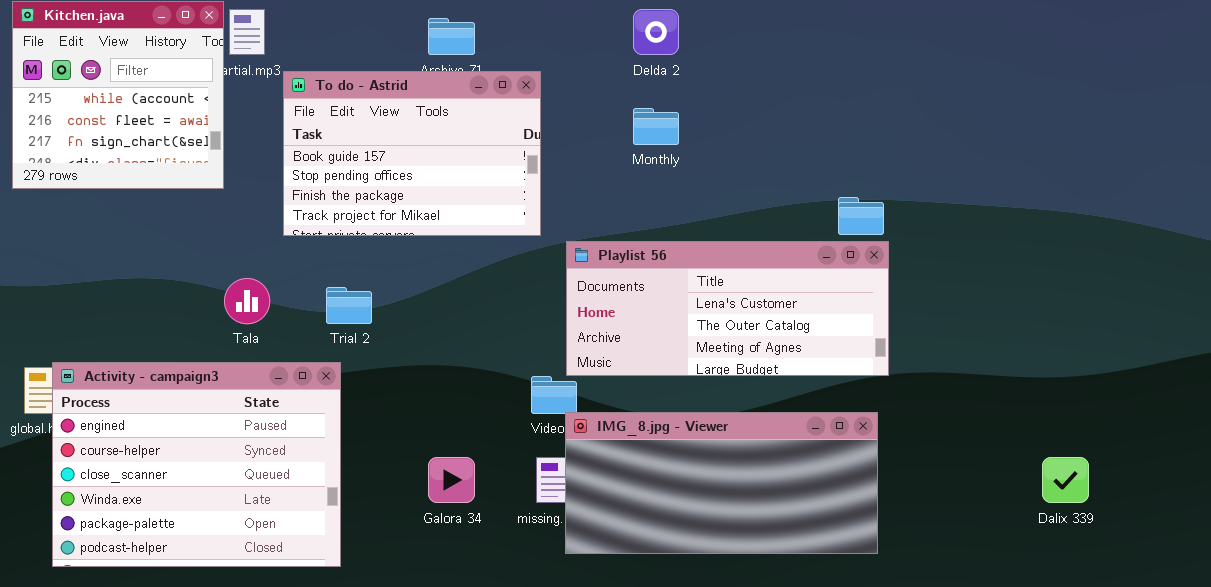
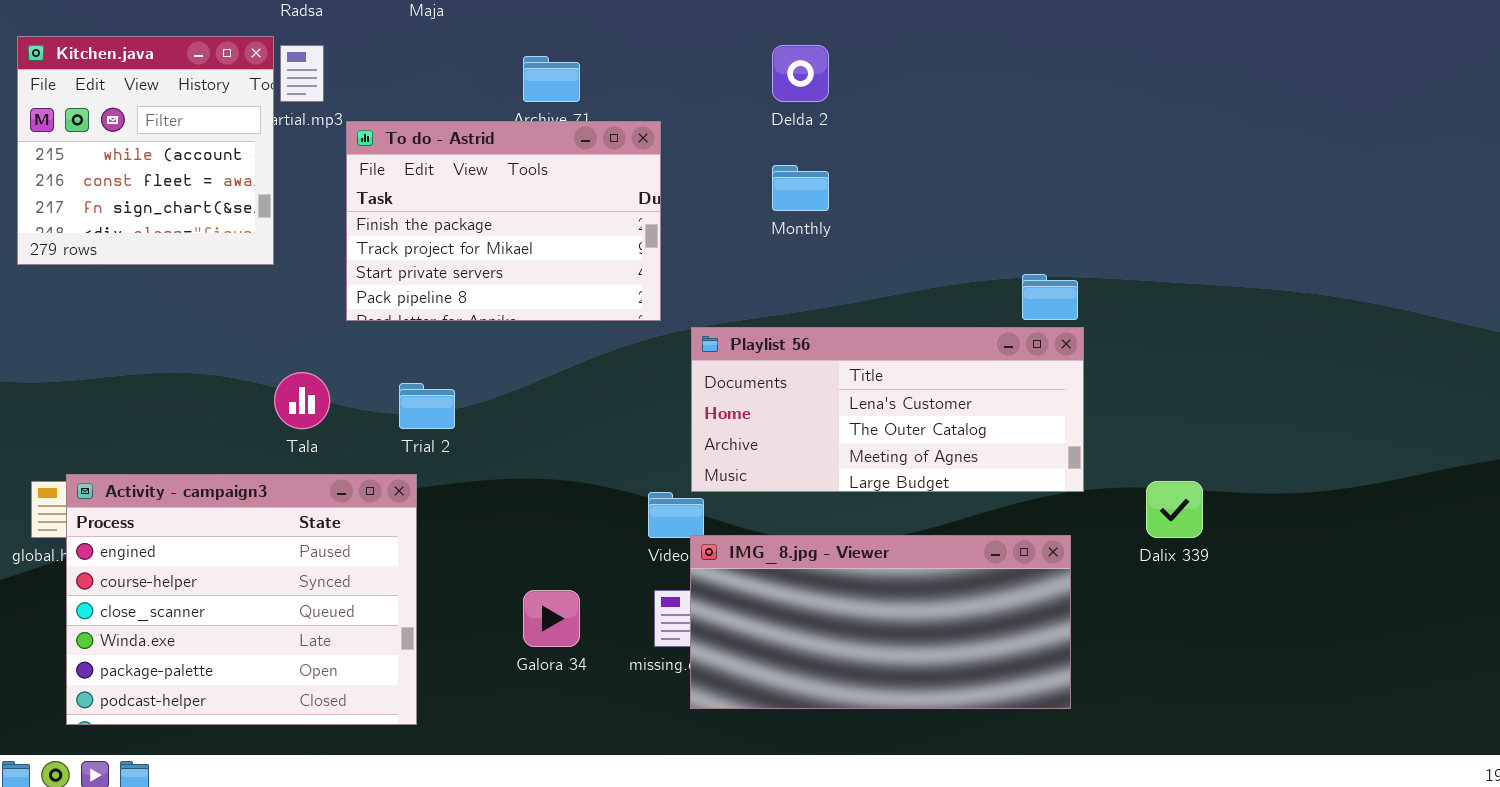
To do - Astrid: [283,71,541,236] -> [346,121,661,321], scrolled down 2 rows
Dalix 339: [1042,457,1089,503] -> [1146,481,1203,538], moved

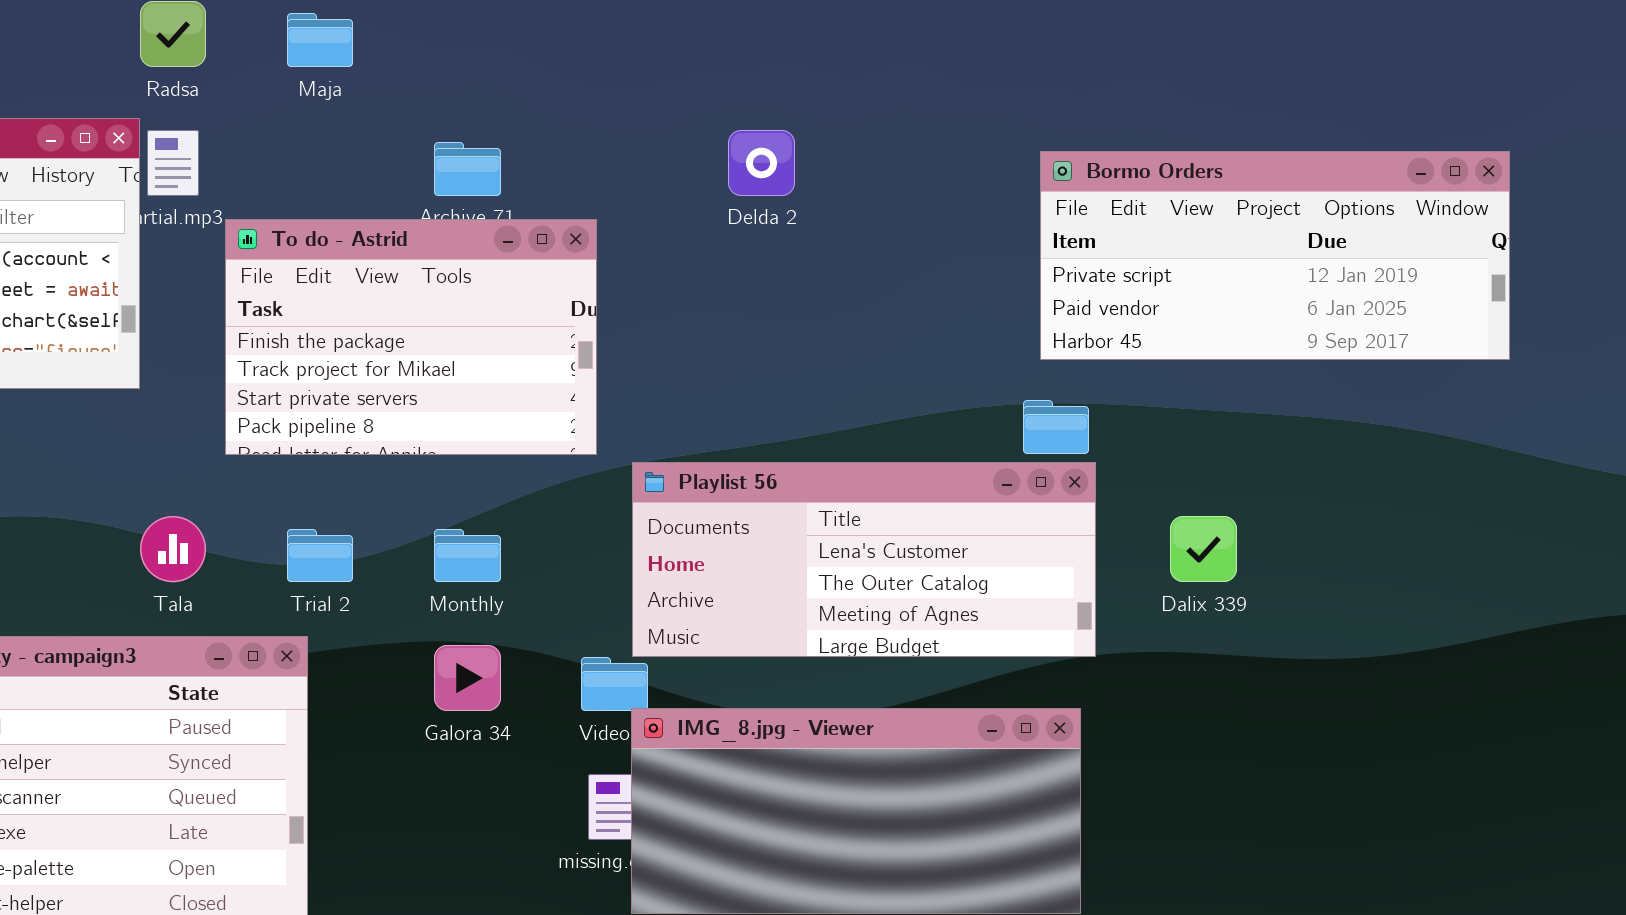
Bormo Orders: none -> [1040,151,1510,360], opened
Monthly: [772,165,829,211] -> [434,529,501,582], moved
Dalix 339: [1146,481,1203,538] -> [1170,516,1237,582], moved
Galora 34: [523,590,580,647] -> [434,645,501,711], moved

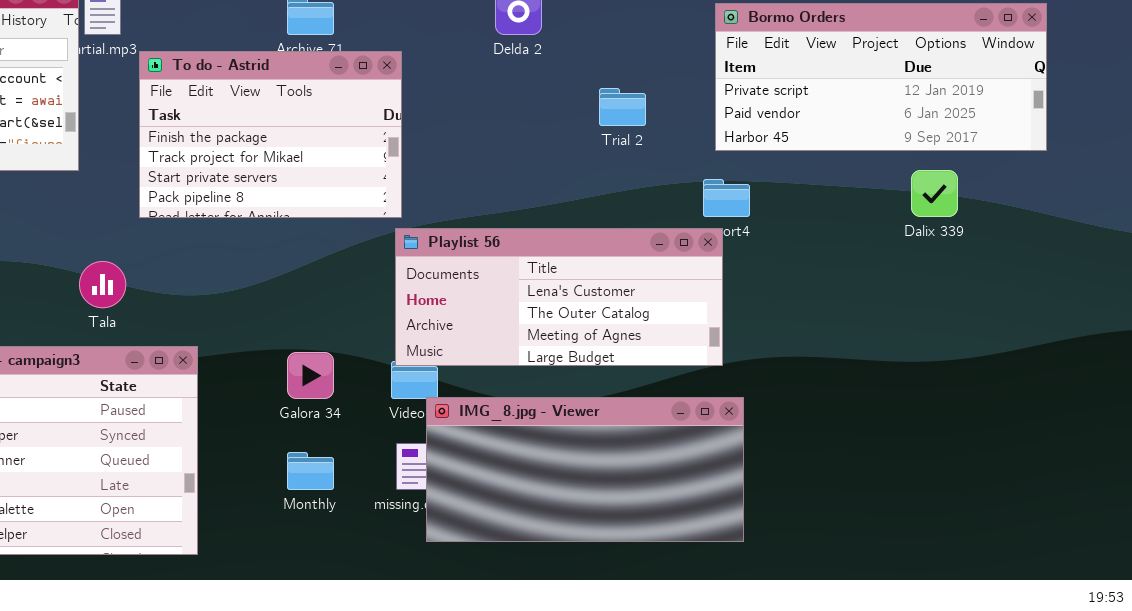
Playlist 56: [632,462,1096,657] -> [395,228,723,366], moved
Dalix 339: [1170,516,1237,582] -> [911,170,958,217], moved
Trial 2: [287,529,353,582] -> [599,88,646,126], moved
Monthly: [434,529,501,582] -> [287,452,334,490], moved

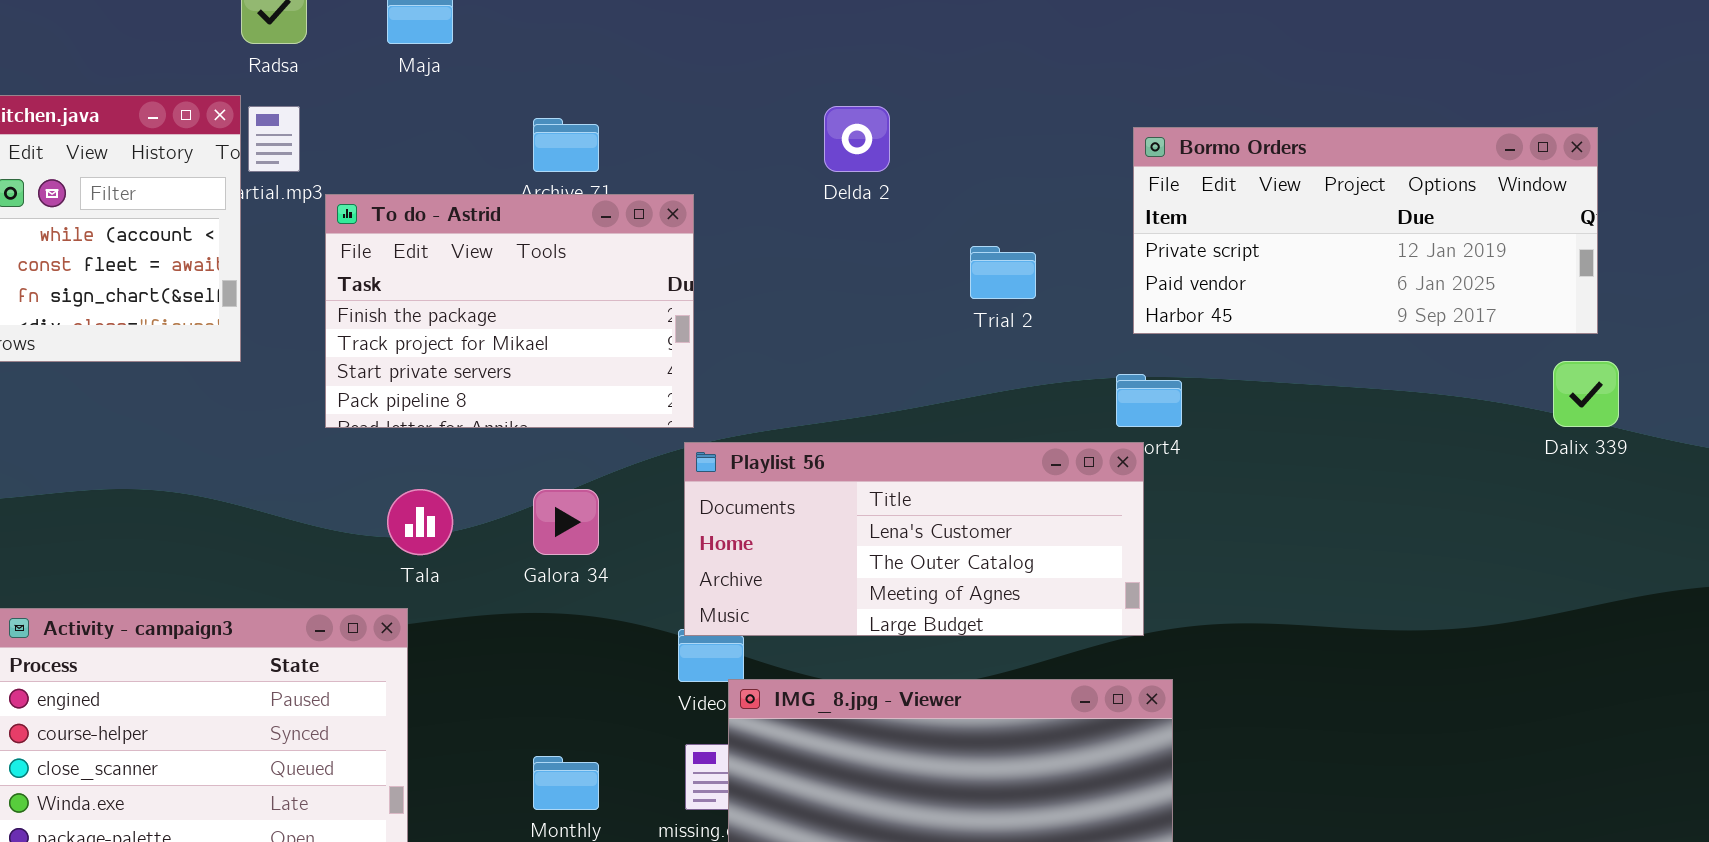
Dalix 339: [911,170,958,217] -> [1553,361,1619,427], moved
Tala: [79,261,126,308] -> [387,489,453,555], moved
Galora 34: [287,352,334,399] -> [533,489,599,555], moved

